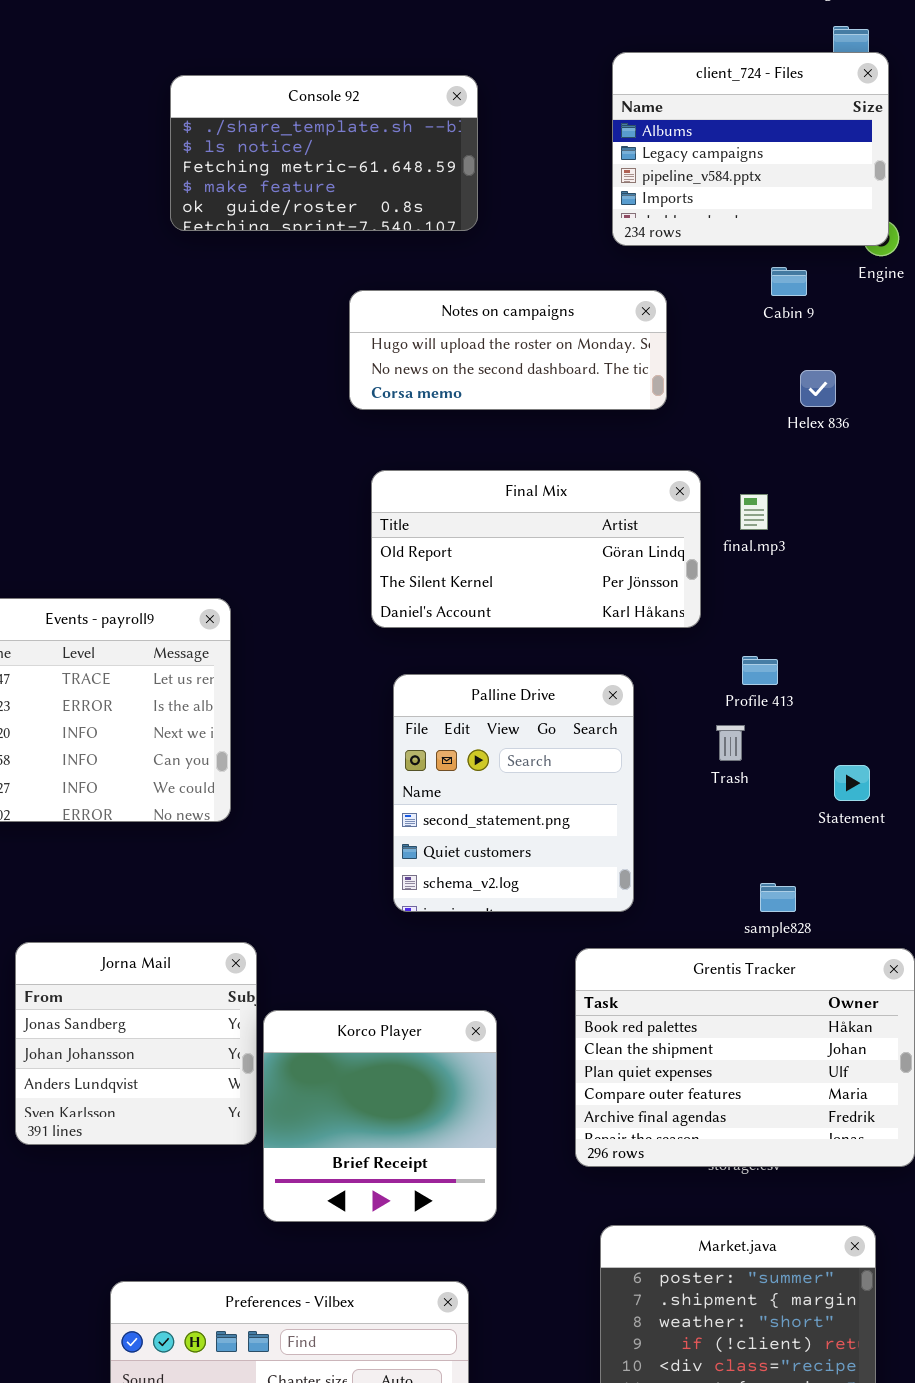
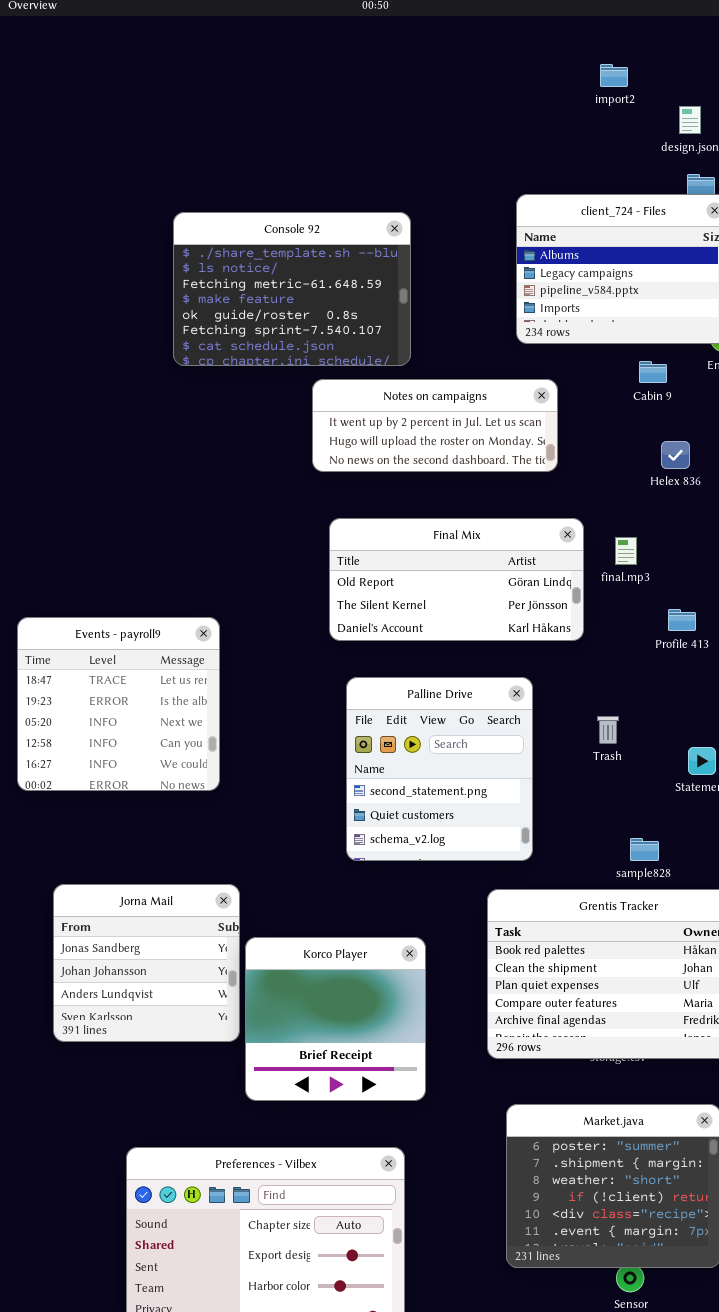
Console 92: [170,75,478,231] -> [173,212,411,366], resized
Notes on campaigns: [349,290,667,410] -> [312,379,558,472], scrolled up 1 row
Profile 413: [742,656,778,685] -> [668,609,696,631], moved

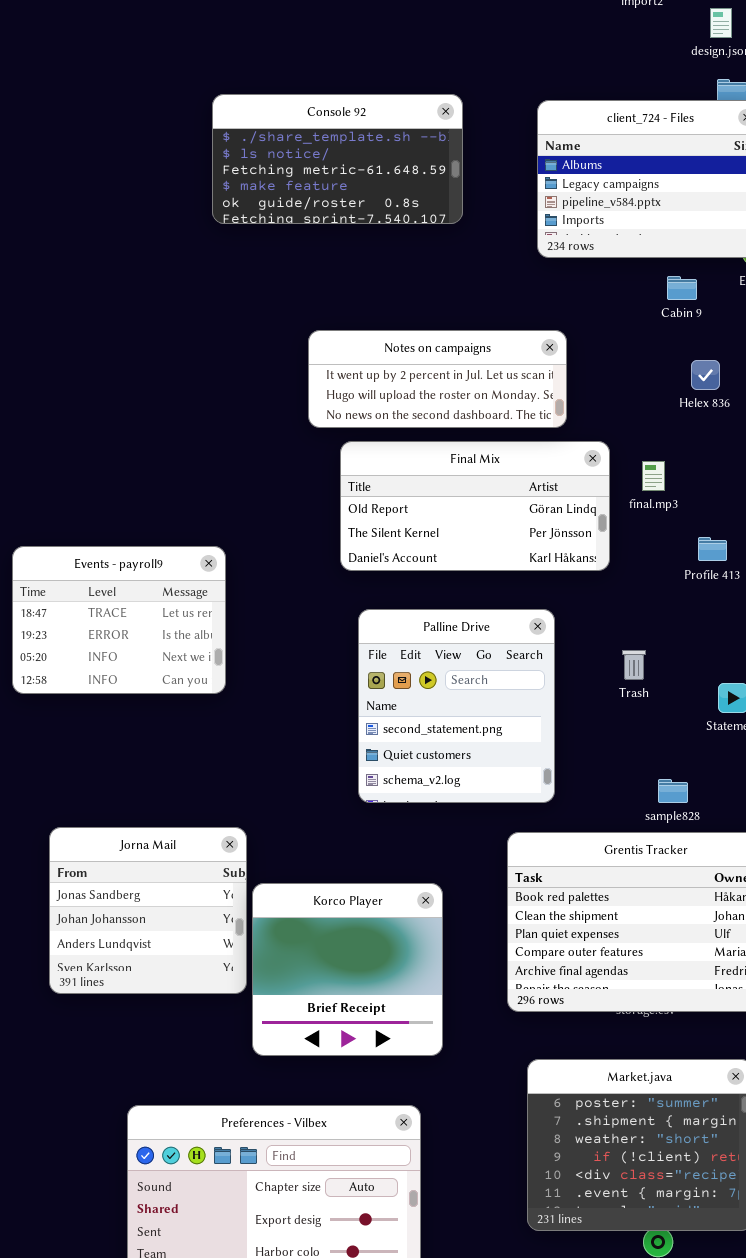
Console 92: [173,212,411,366] -> [212,94,463,224], moved, resized
Notes on campaigns: [312,379,558,472] -> [308,330,567,428], moved
Events - payroll9: [17,617,220,791] -> [12,546,226,694], resized

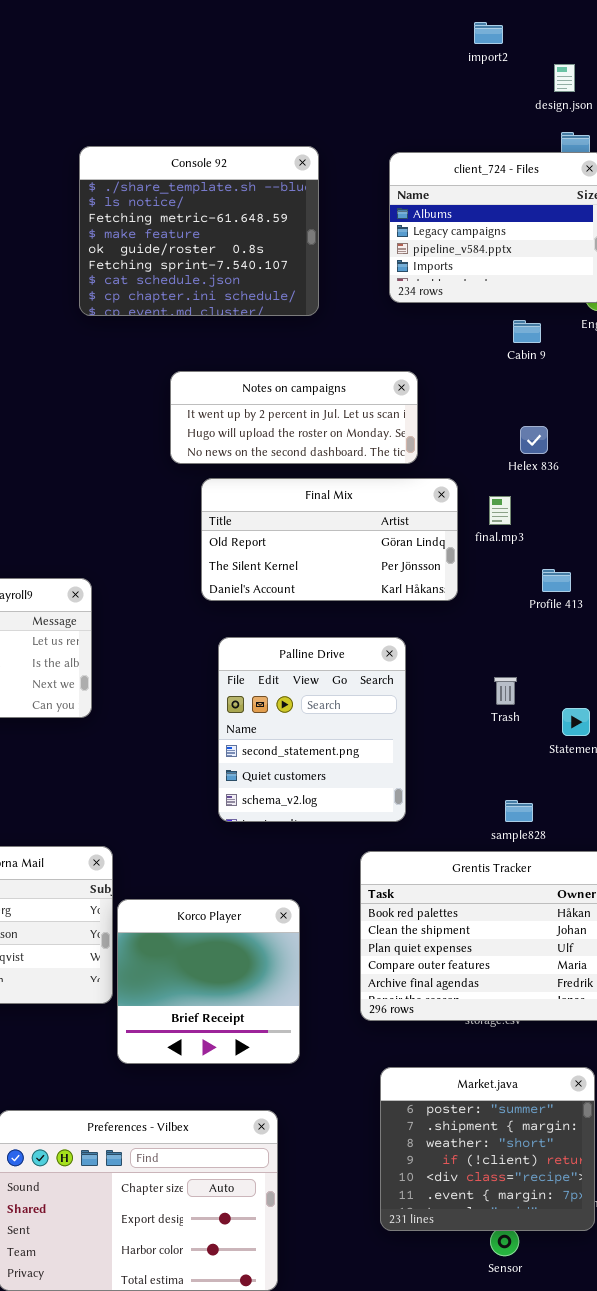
Console 92: [212,94,463,224] -> [79,146,319,316], resized
Helex 836: [691,360,720,390] -> [520,426,548,454], moved
Trash: [622,650,646,680] -> [494,677,517,705], moved

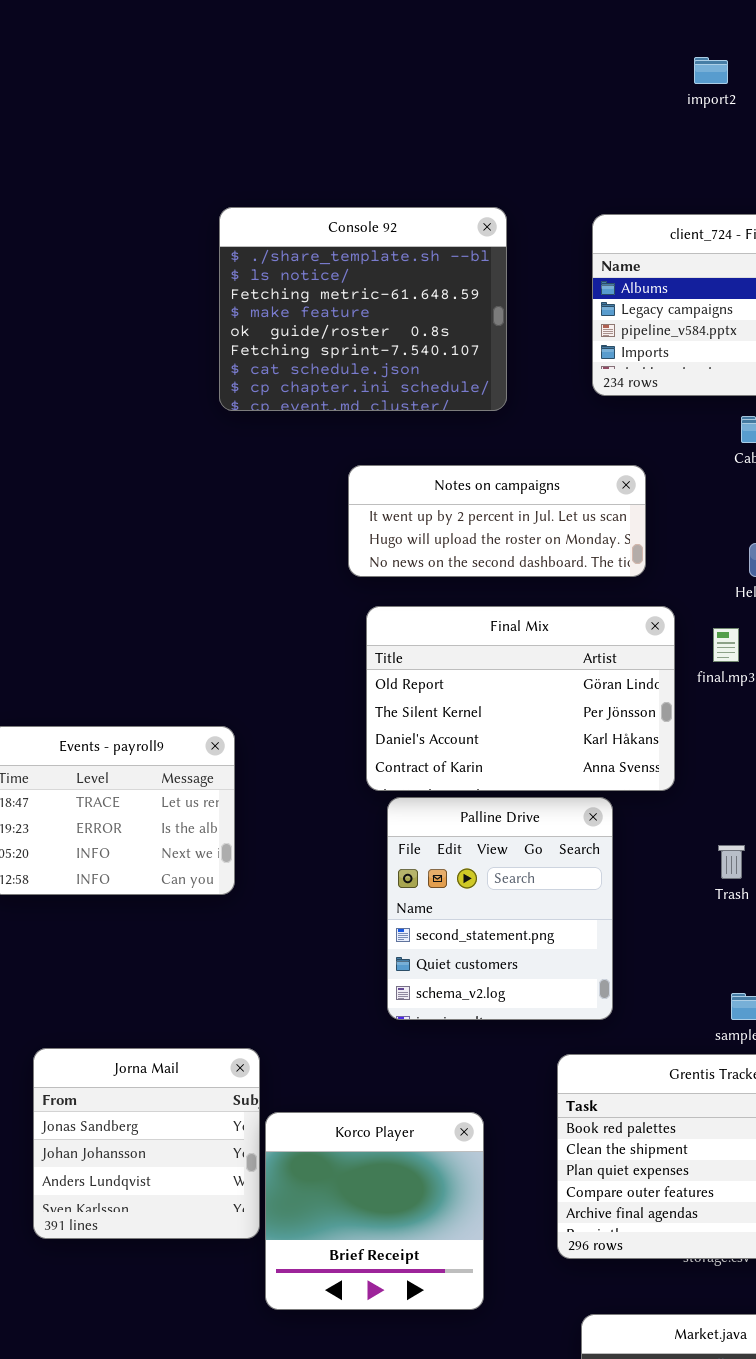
Notes on campaigns: [170,371,418,464] -> [348,465,646,577], moved
Final Mix: [201,478,458,601] -> [366,606,675,791], resized

